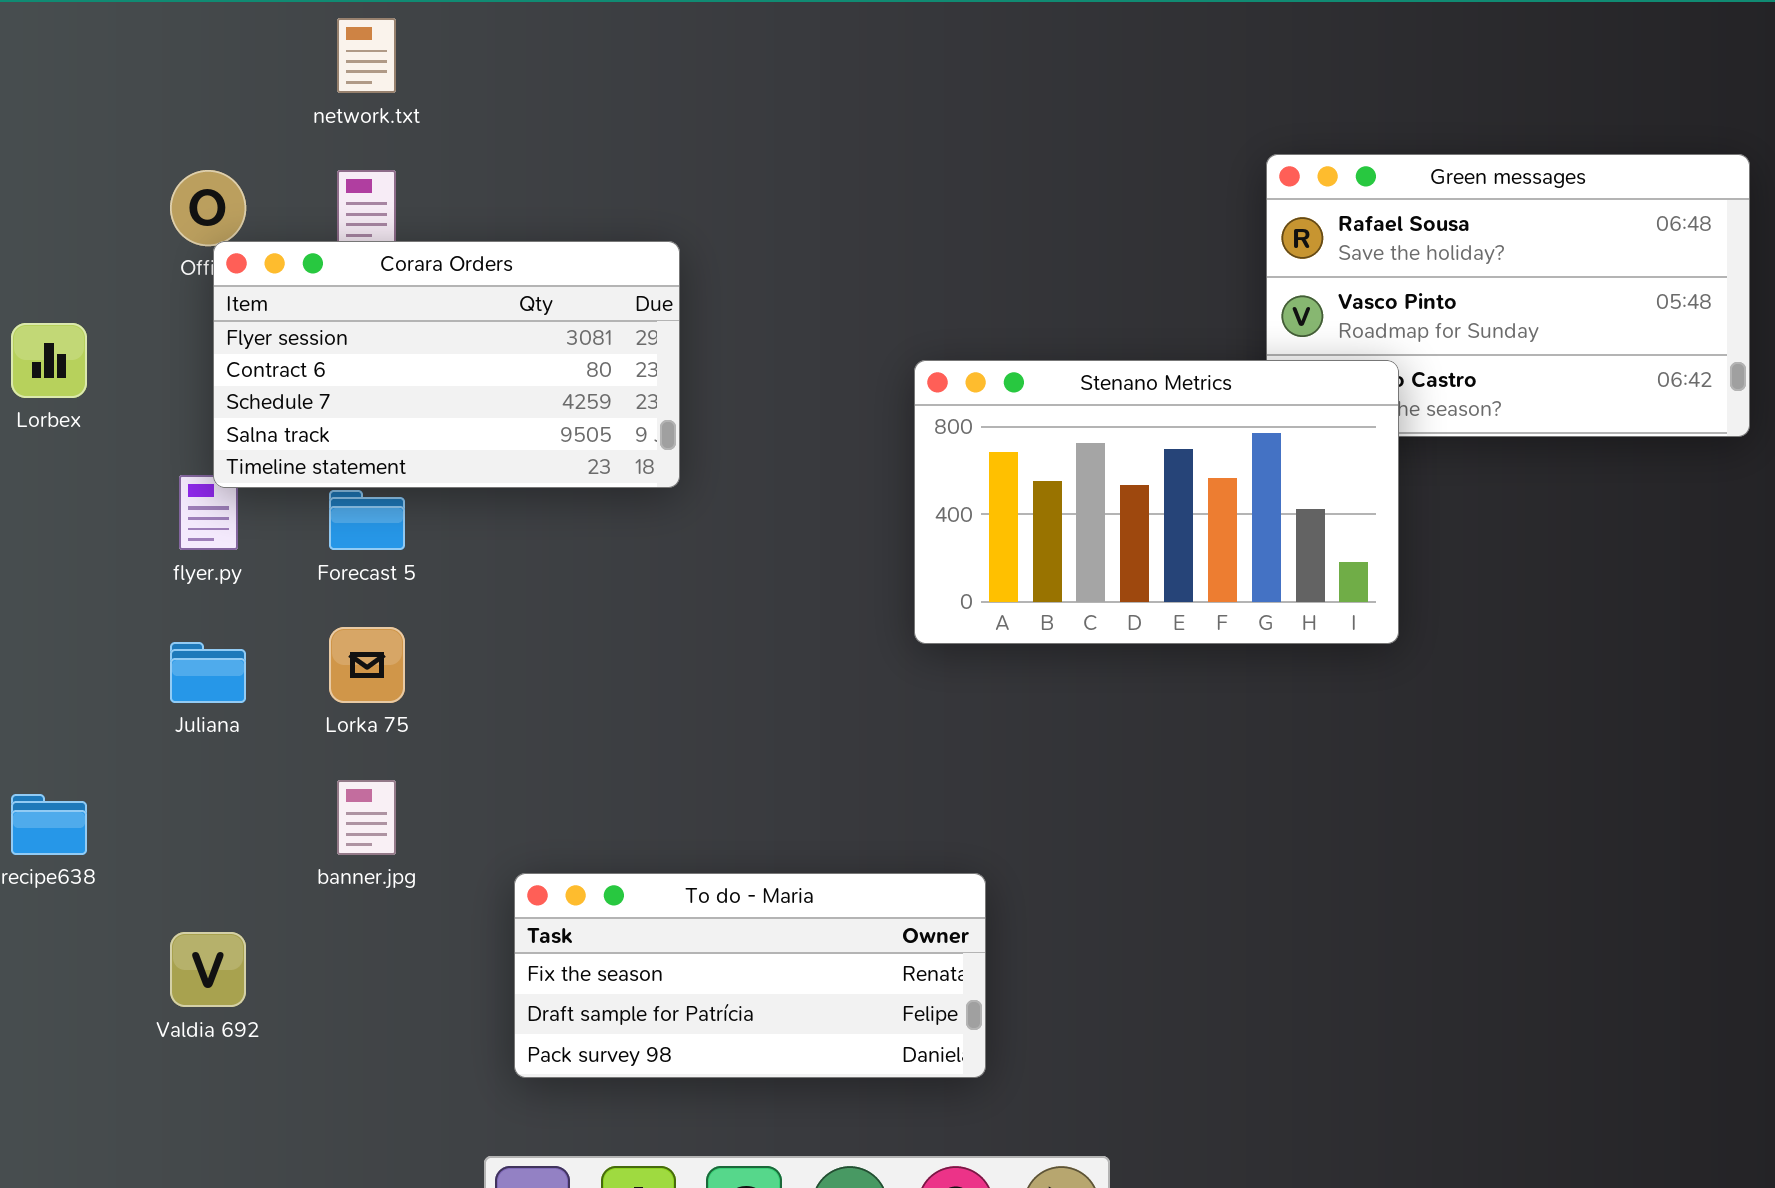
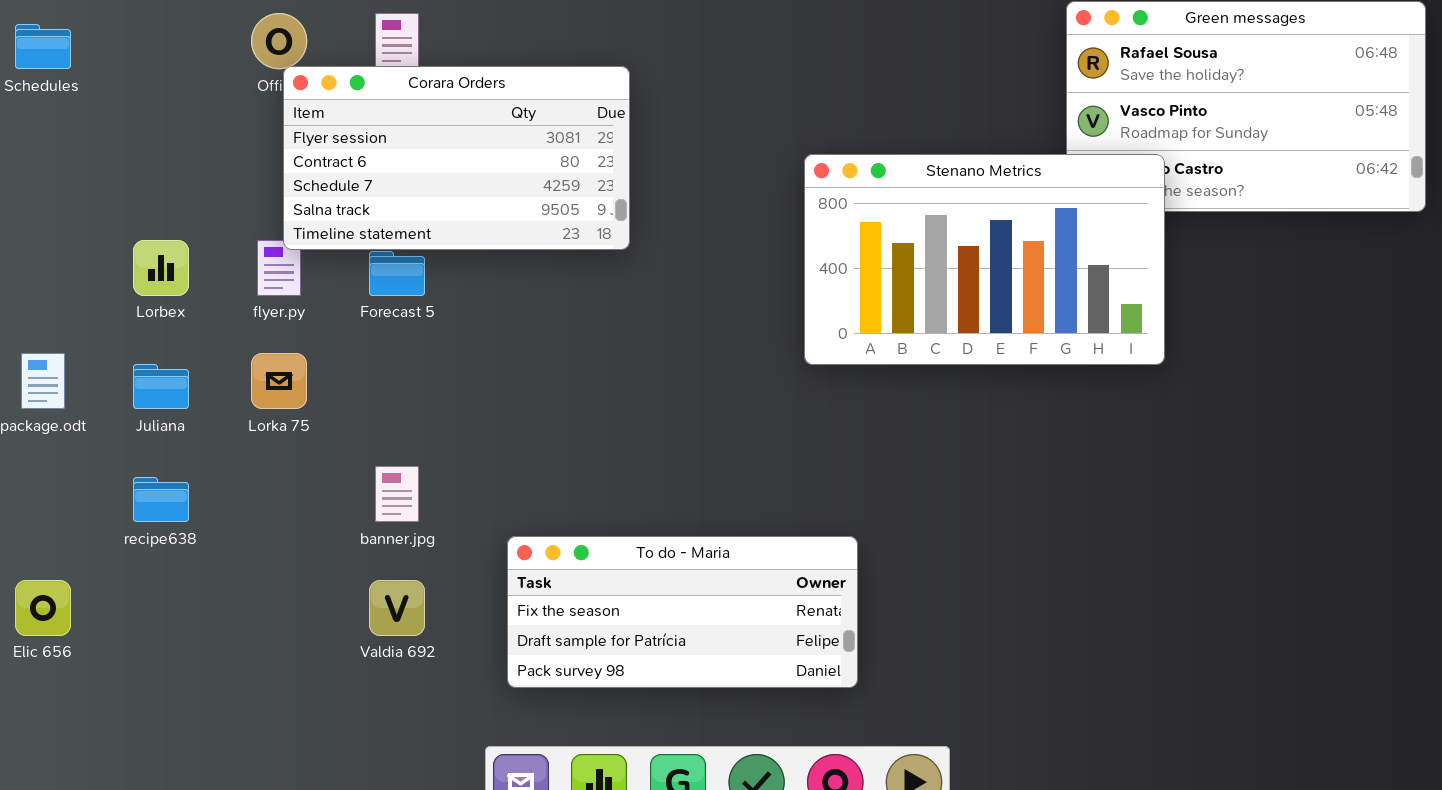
Lorbex: [11,323,87,398] -> [133,240,189,296], moved
Lorka 75: [329,627,405,703] -> [251,353,307,409], moved
Juliana: [170,642,246,703] -> [133,364,189,409], moved
Valdia 692: [170,932,246,1007] -> [369,580,425,636], moved

